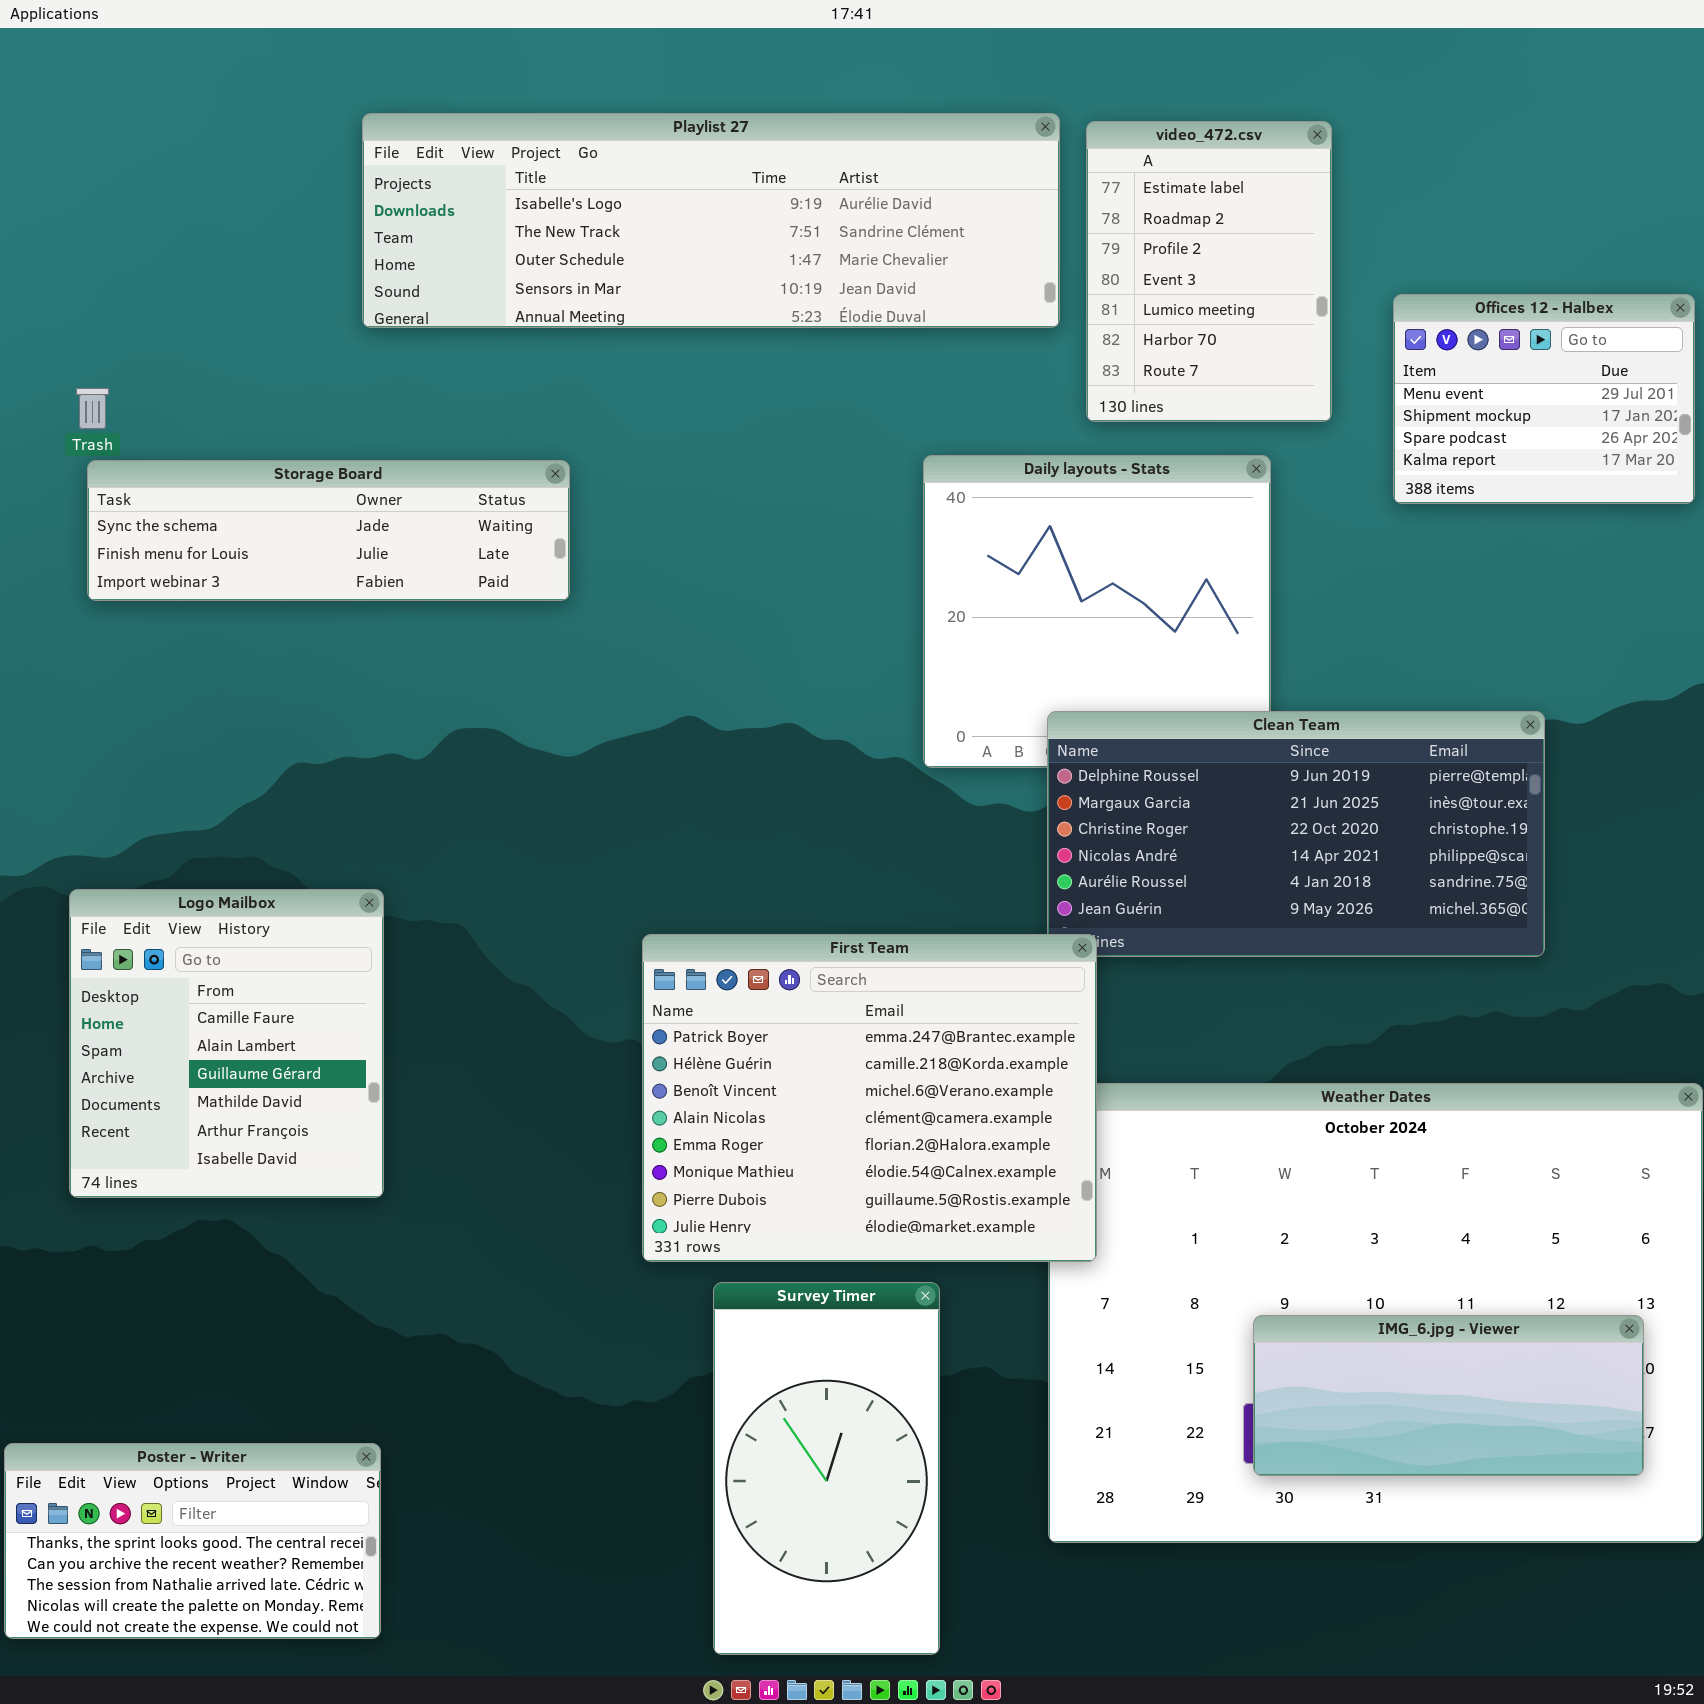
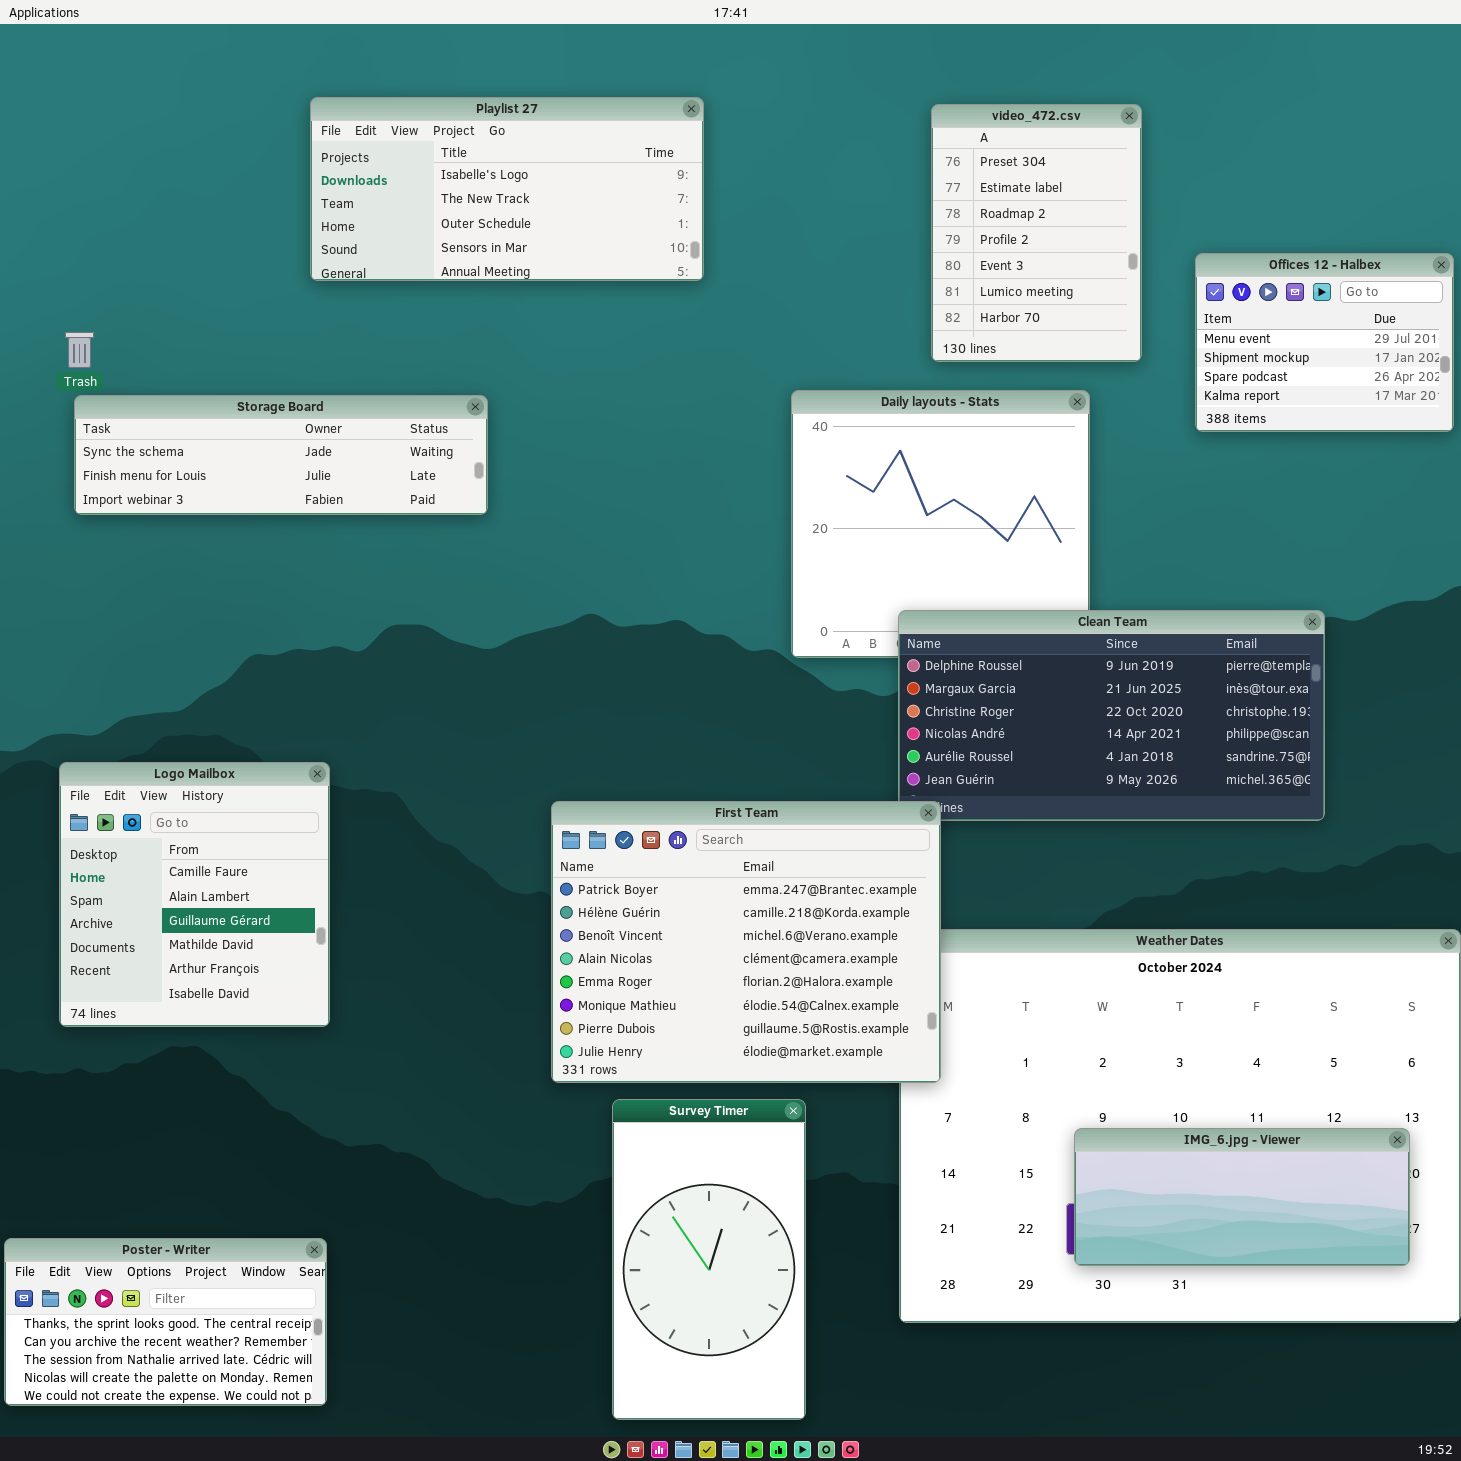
Playlist 27: [362,113,1060,328] -> [310,97,704,281], resized
video_472.csv: [1086,121,1332,422] -> [931,104,1142,362], scrolled up 1 row

